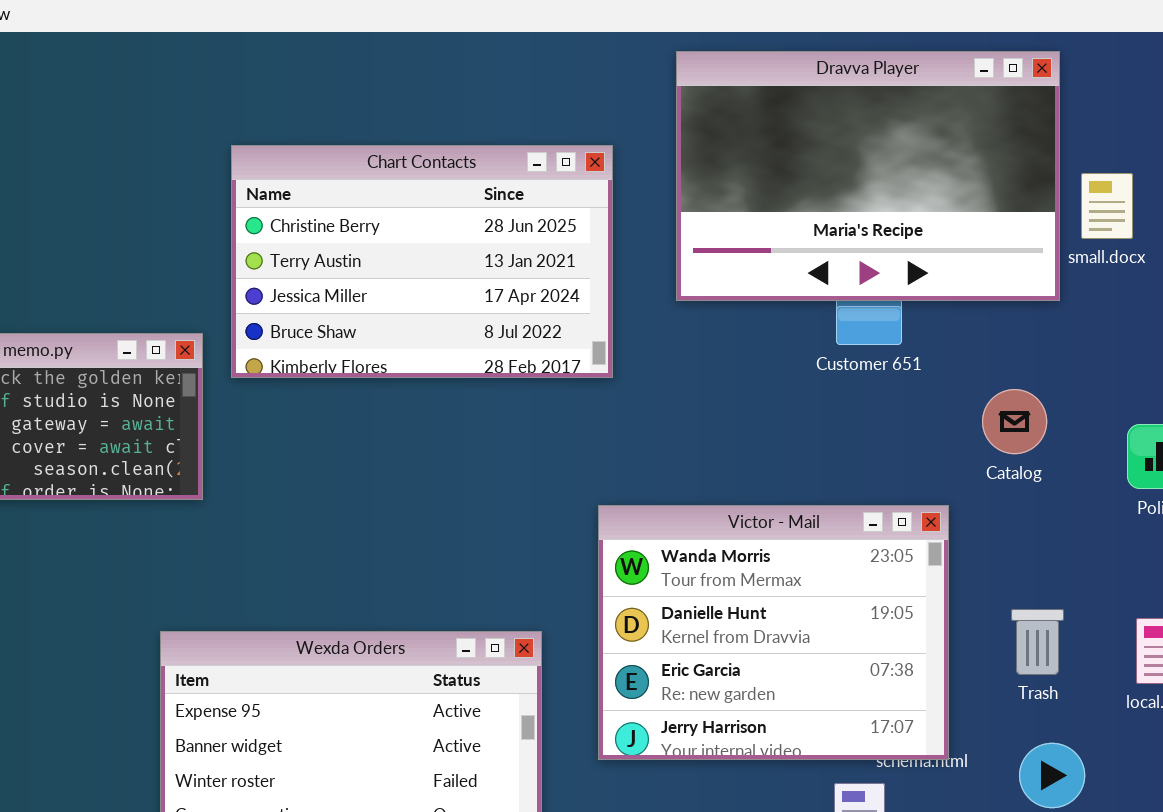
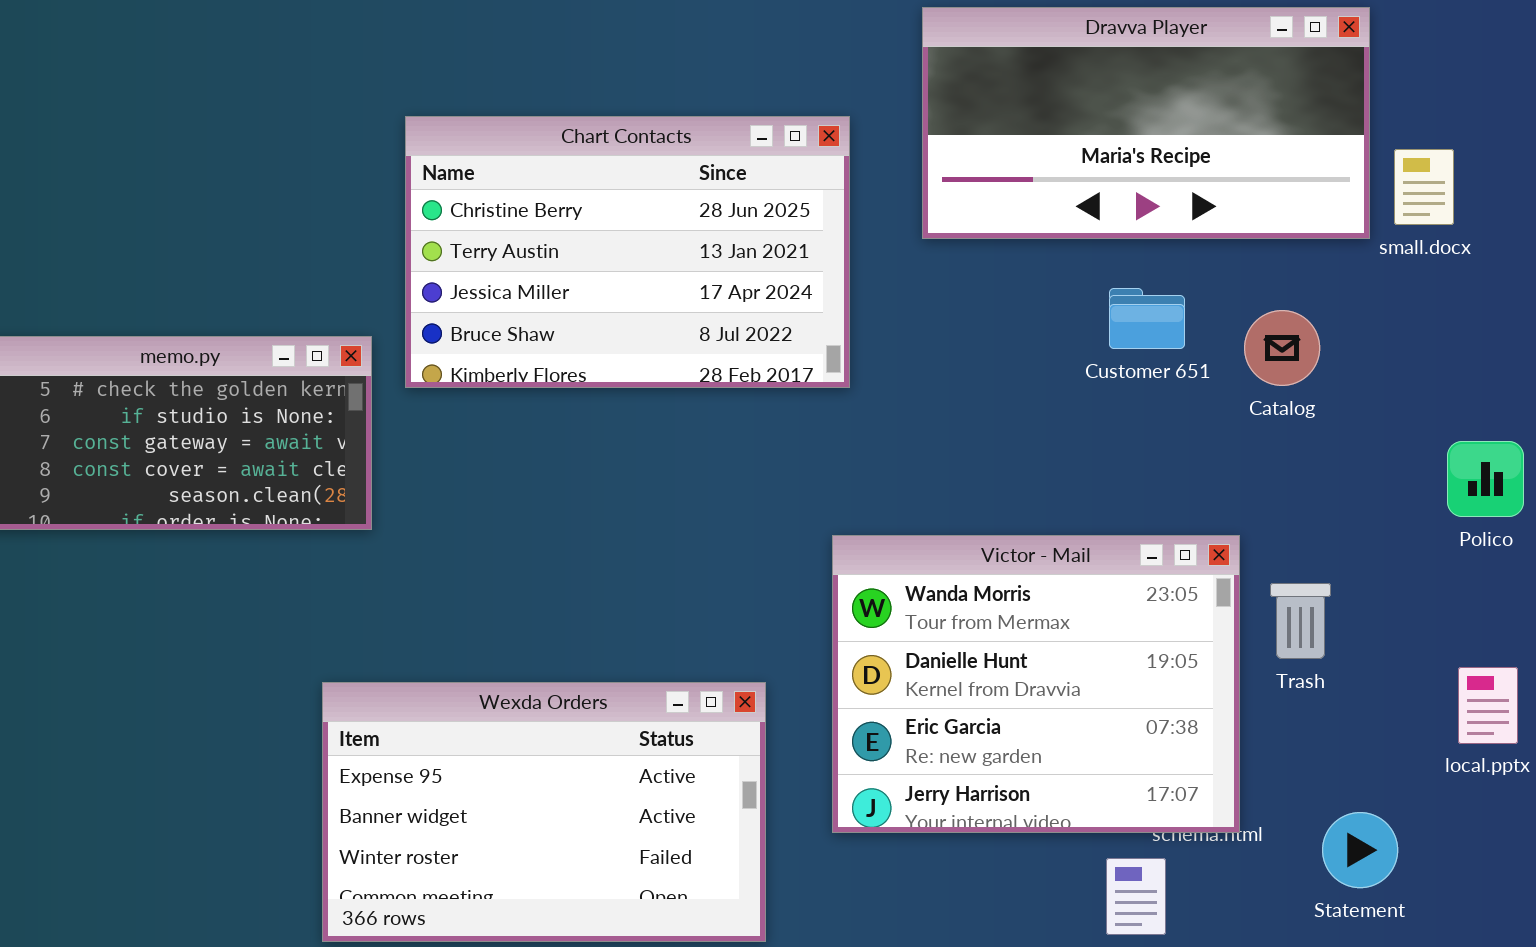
Dravva Player: [676,51,1060,301] -> [922,7,1370,239], resized
Catalog: [982,389,1047,454] -> [1244,310,1320,386], moved
Trash: [1011,609,1064,675] -> [1270,583,1331,659], moved

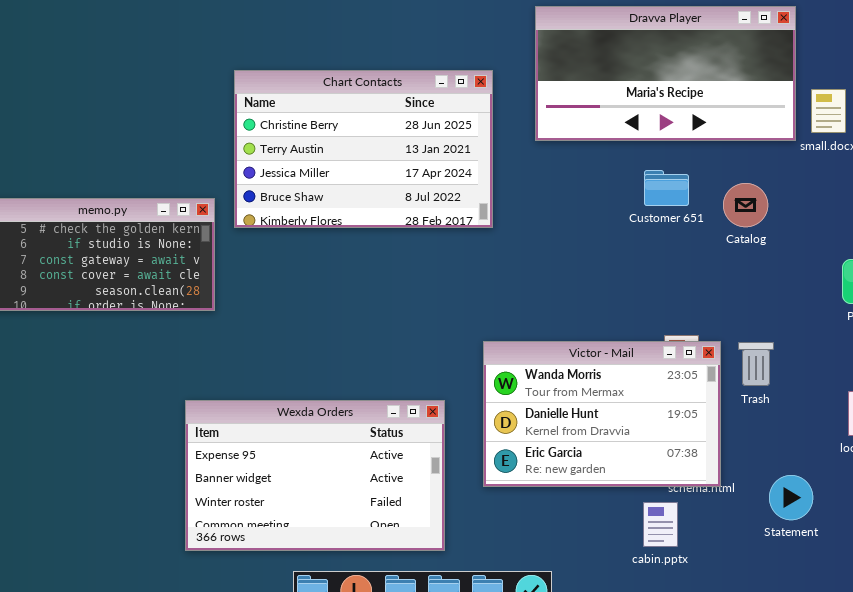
Victor - Mail: [832,535,1240,833] -> [483,341,721,487], resized

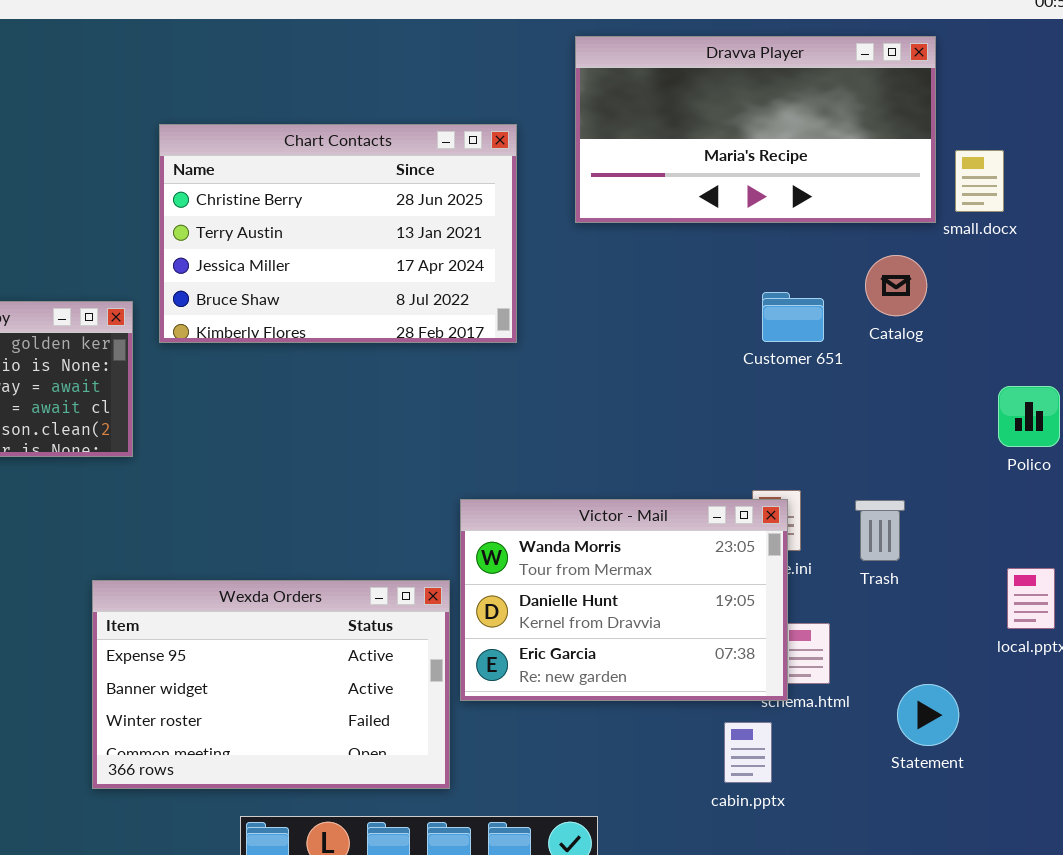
Customer 651: [644,170,689,206] -> [762,292,824,342], moved
Catalog: [723,183,768,227] -> [865,255,927,316], moved
Victor - Mail: [483,341,721,487] -> [460,499,788,701], moved

